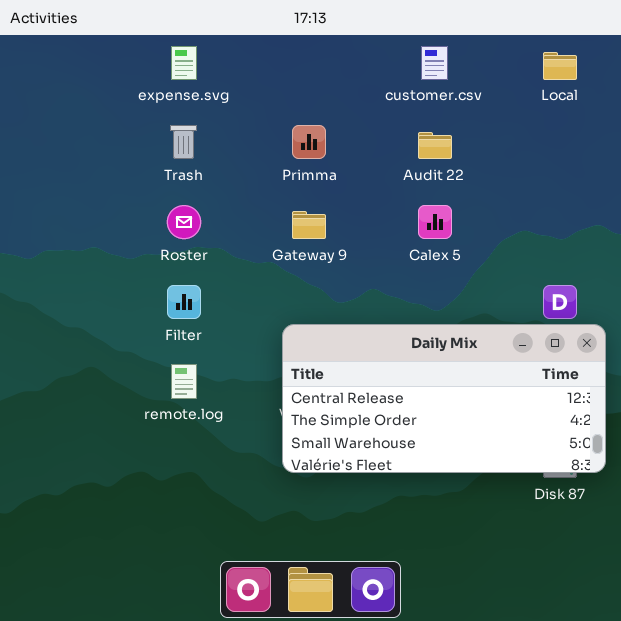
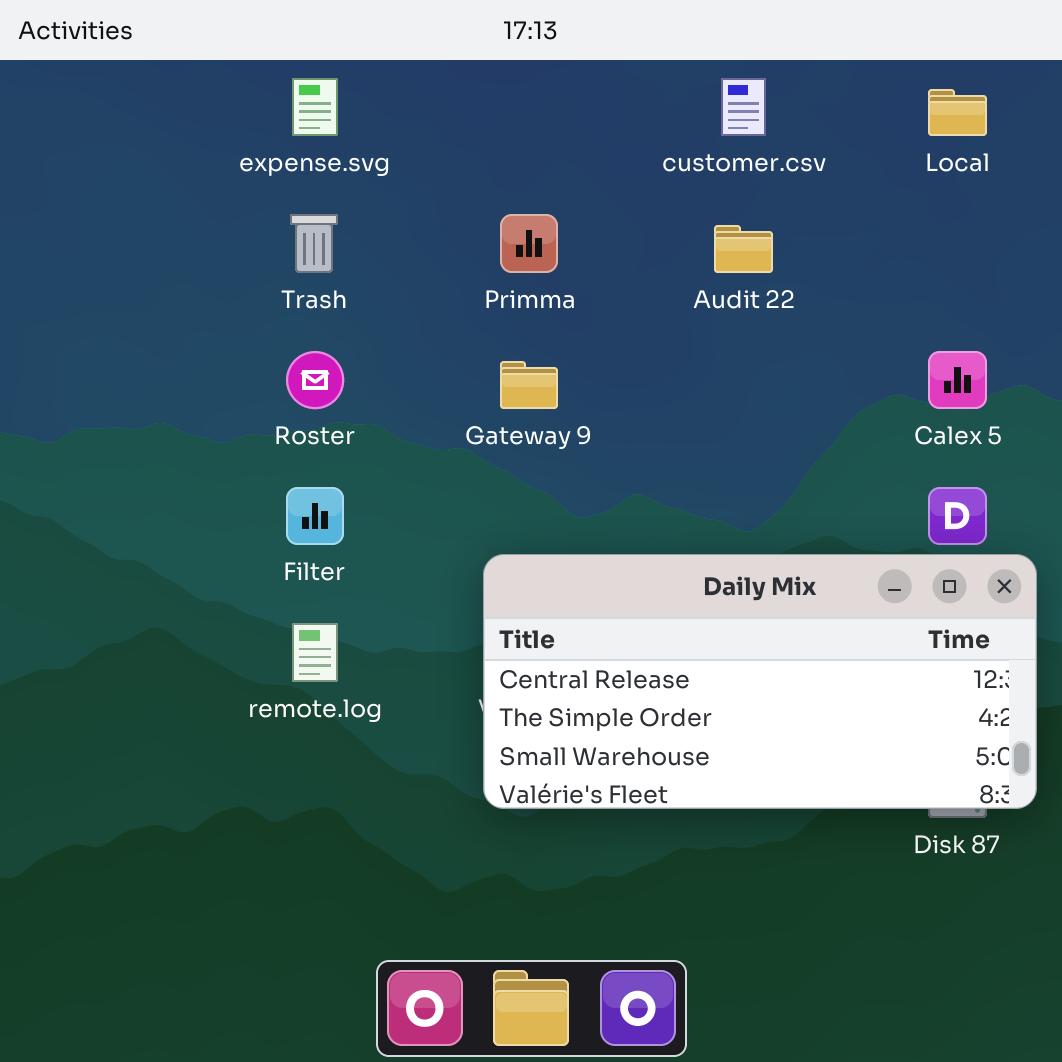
Calex 5: [418,205,452,239] -> [928,351,987,409], moved

